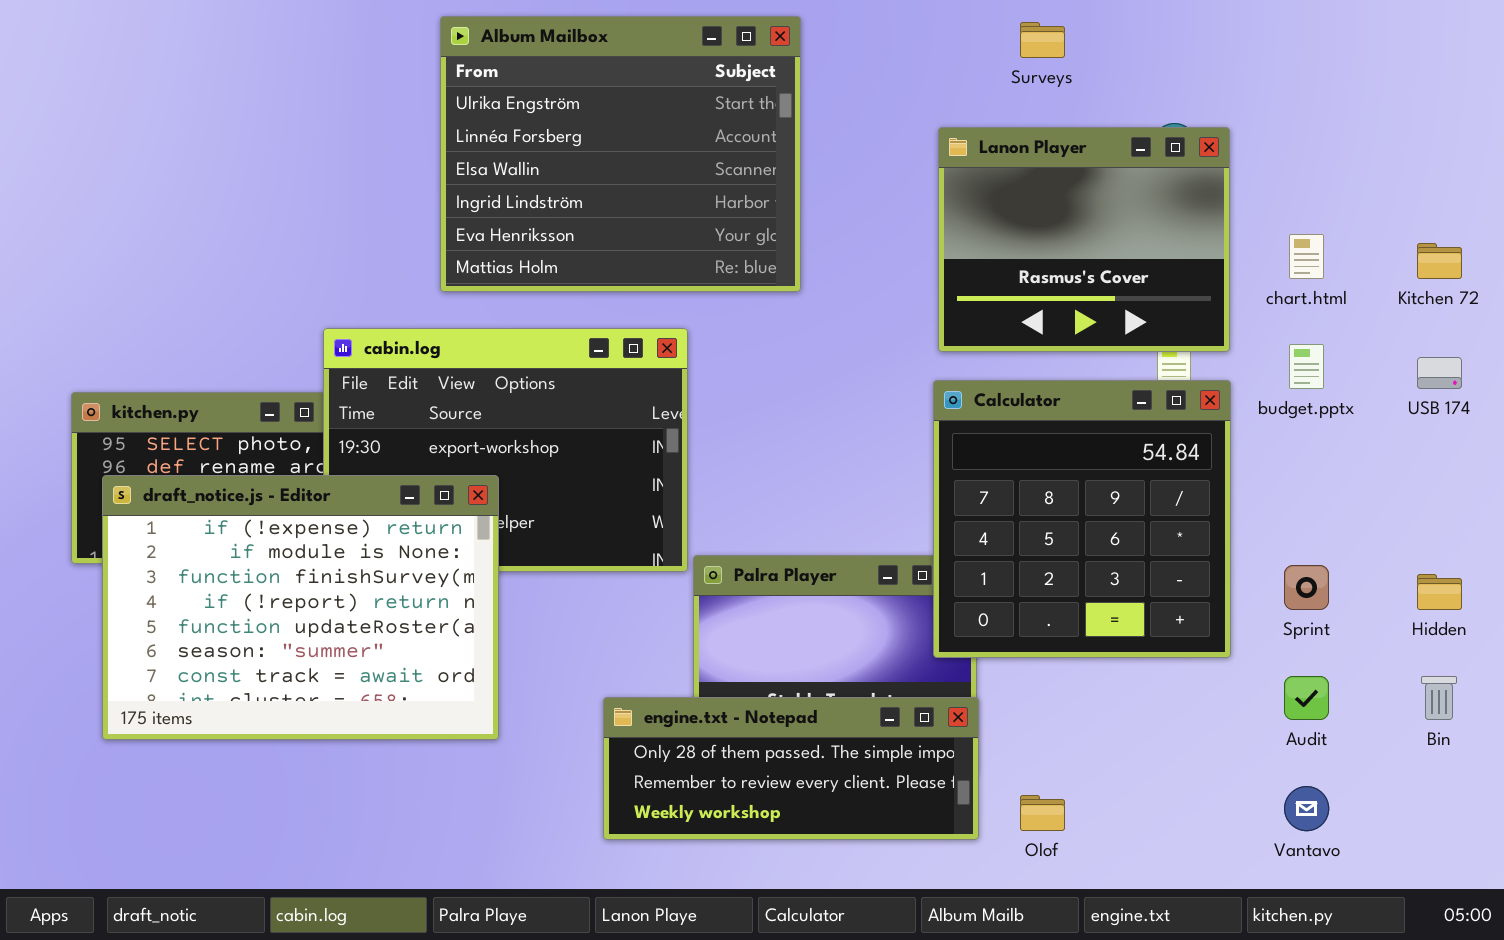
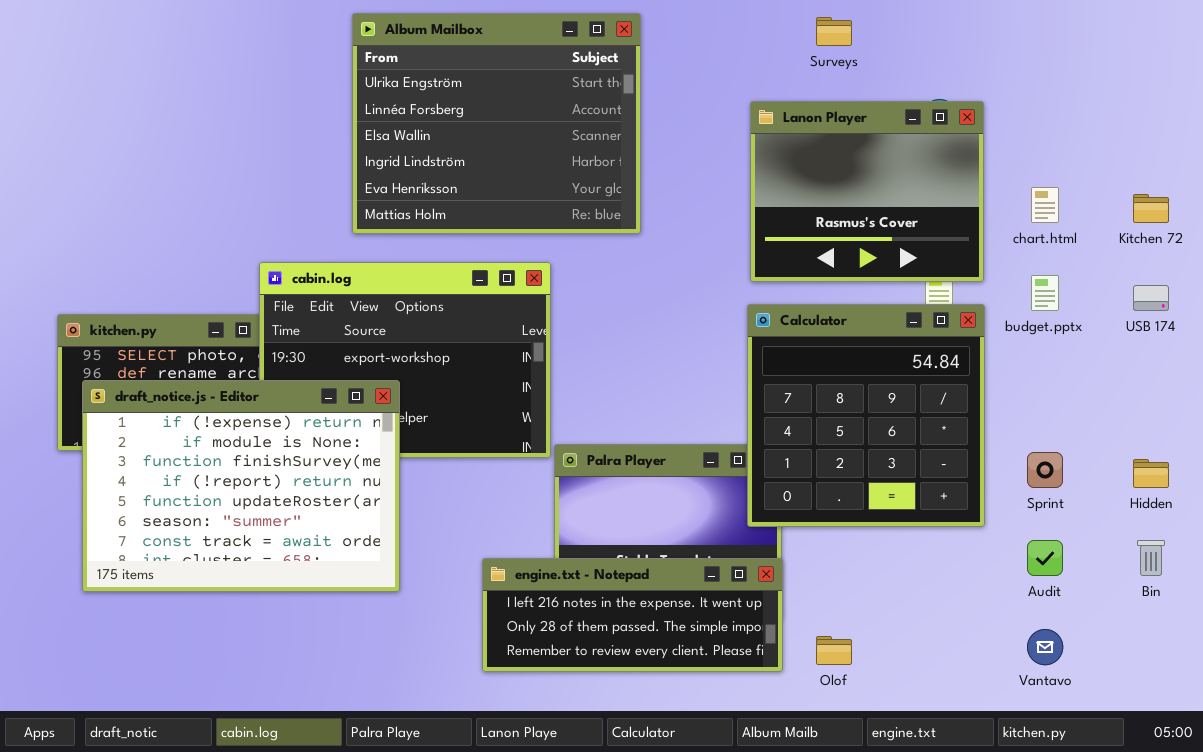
engine.txt - Notepad: [603,697,979,840] -> [482,558,783,672], scrolled up 1 row

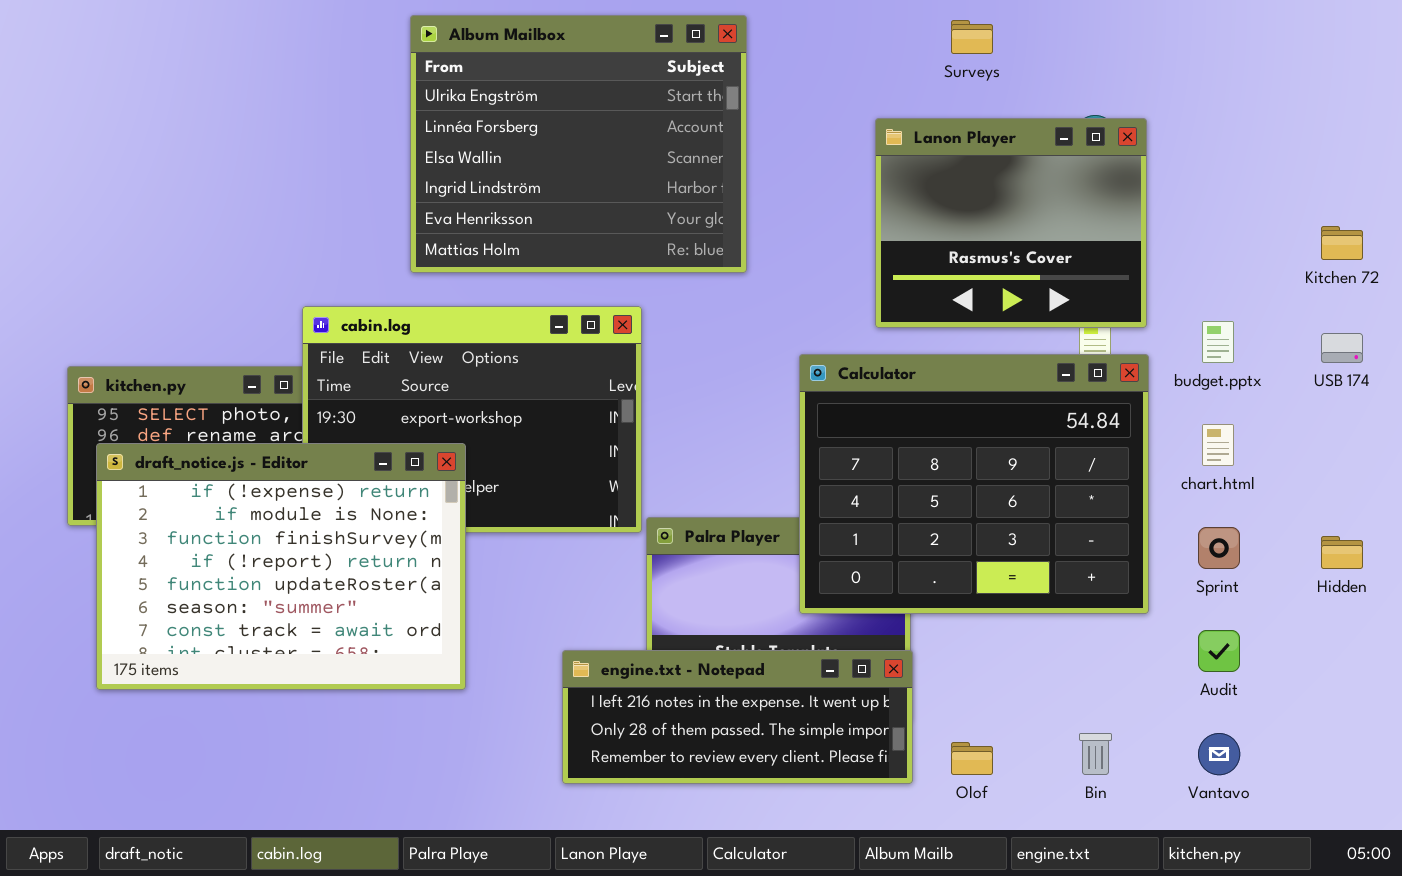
chart.html: [1031,187,1059,223] -> [1202,424,1234,466], moved
Calculator: [747,304,985,527] -> [799,354,1149,614], resized
Bin: [1137,540,1165,576] -> [1079,733,1112,775], moved

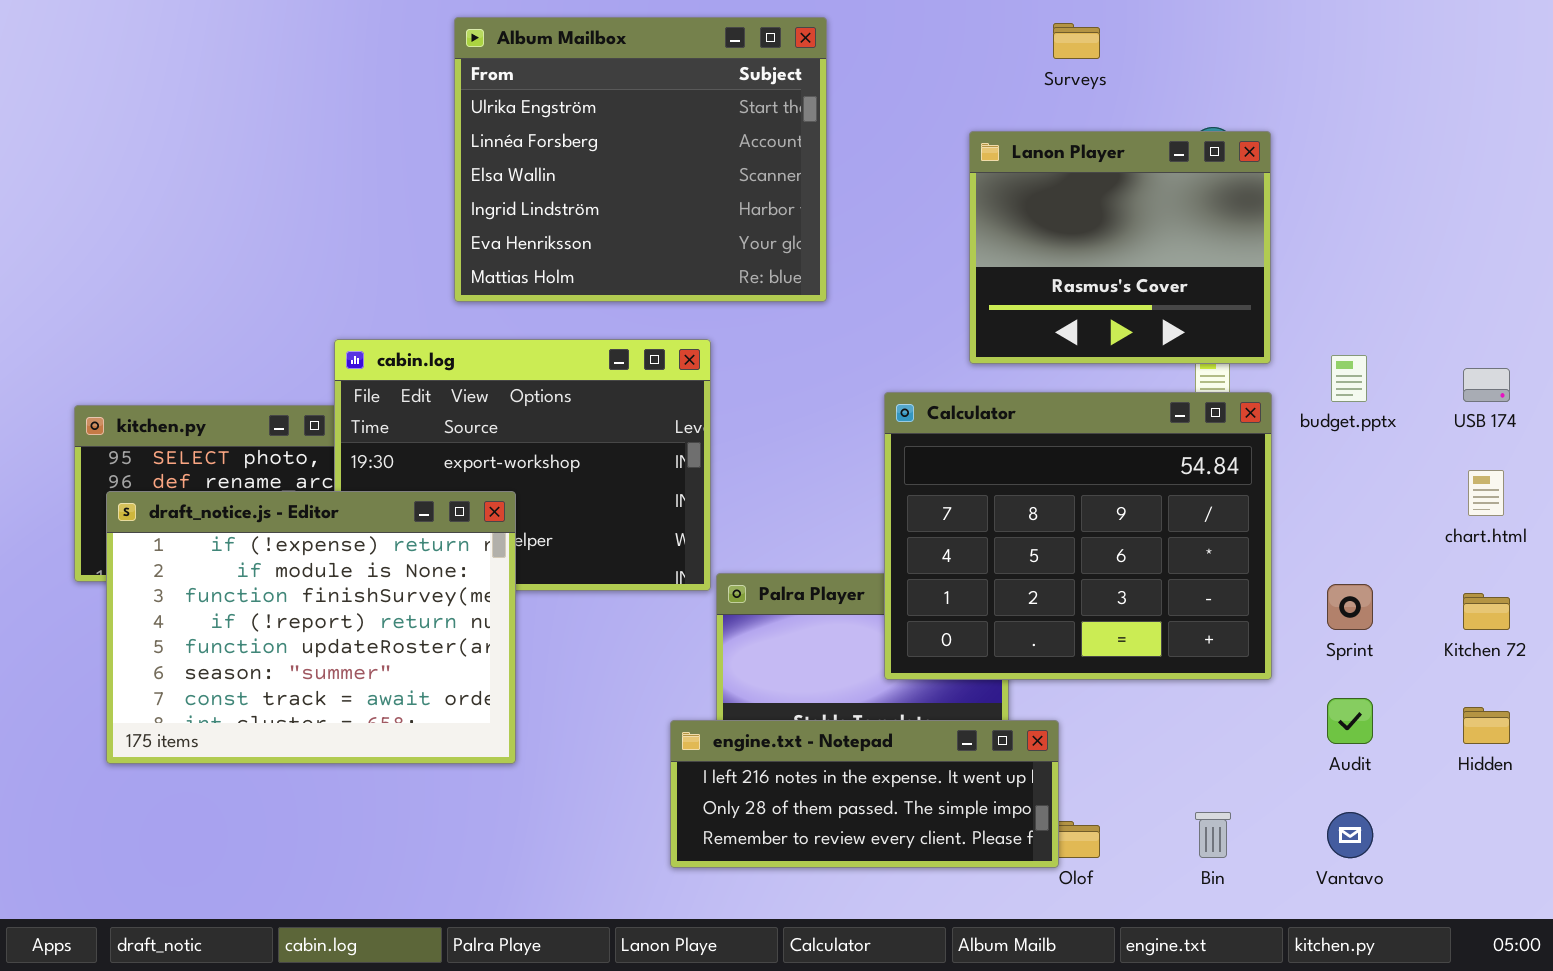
Kitchen 72: [1321,226,1363,260] -> [1463,593,1510,630], moved
chart.html: [1202,424,1234,466] -> [1468,470,1504,516], moved
Hidden: [1321,536,1363,569] -> [1463,707,1510,744], moved
engine.txt - Notepad: [562,650,913,784] -> [670,720,1059,868], moved

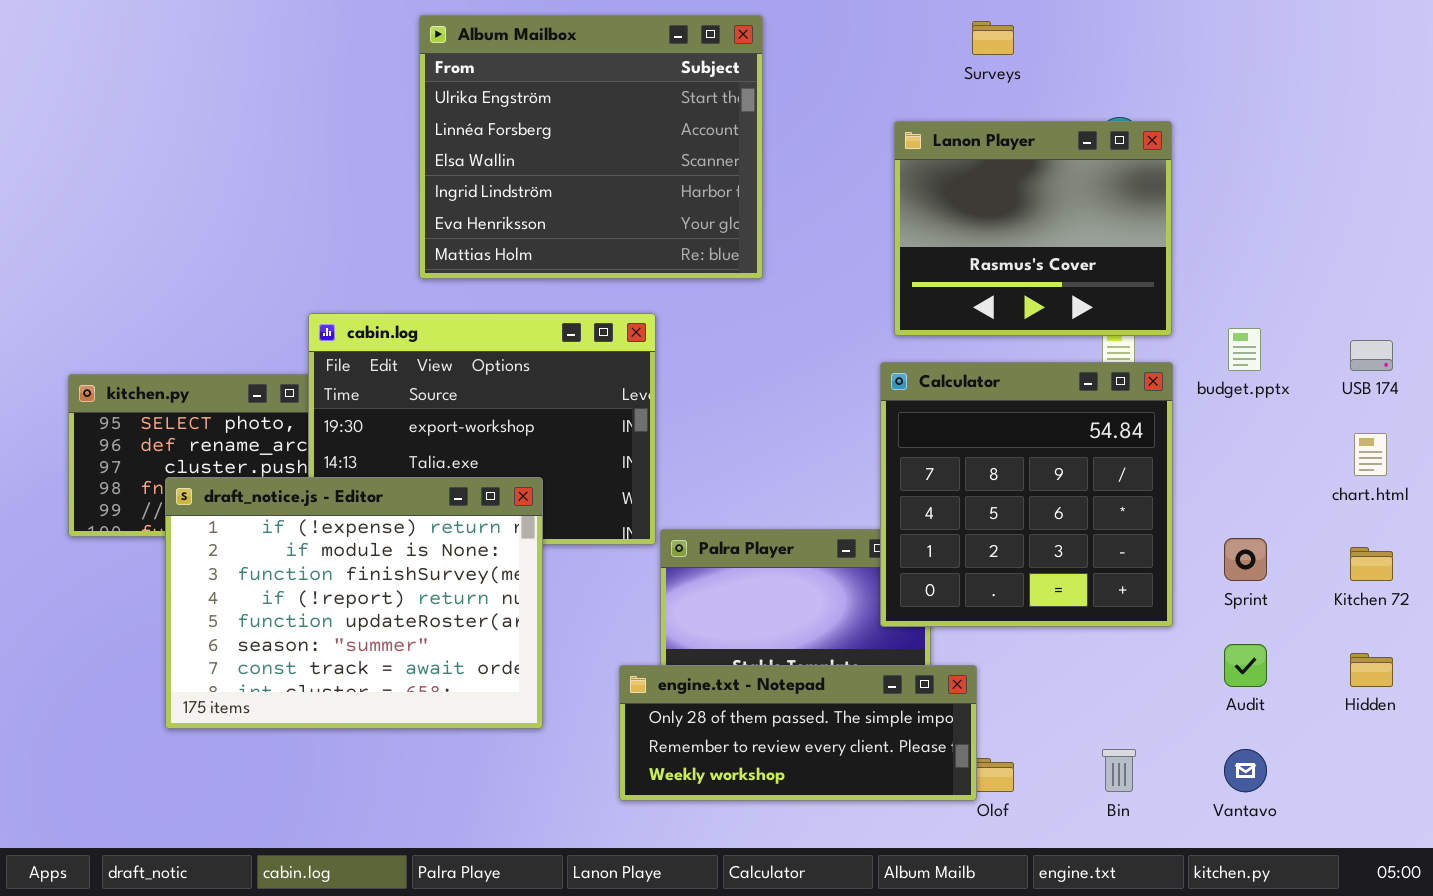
Calculator: [884,392,1272,680] -> [880,362,1173,627], resized
draft_notice.js - Editor: [106,491,516,764] -> [165,477,543,729], moved
engine.txt - Notepad: [670,720,1059,868] -> [619,665,977,801], scrolled down 1 row

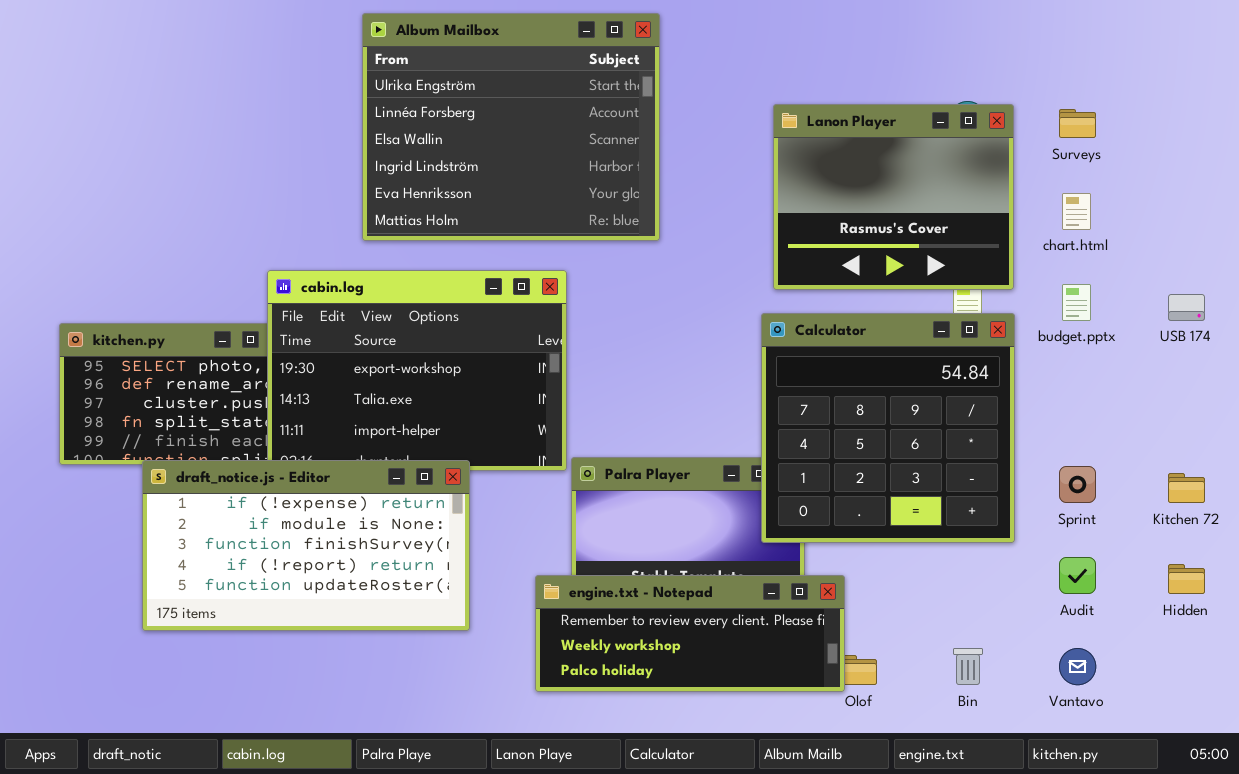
Surveys: [972,21,1014,55] -> [1059,109,1096,138], moved
chart.html: [1354,433,1387,476] -> [1062,193,1091,230], moved
draft_notice.js - Editor: [165,477,543,729] -> [142,460,470,631], resized
engine.txt - Notepad: [619,665,977,801] -> [535,575,845,692], scrolled down 1 row

